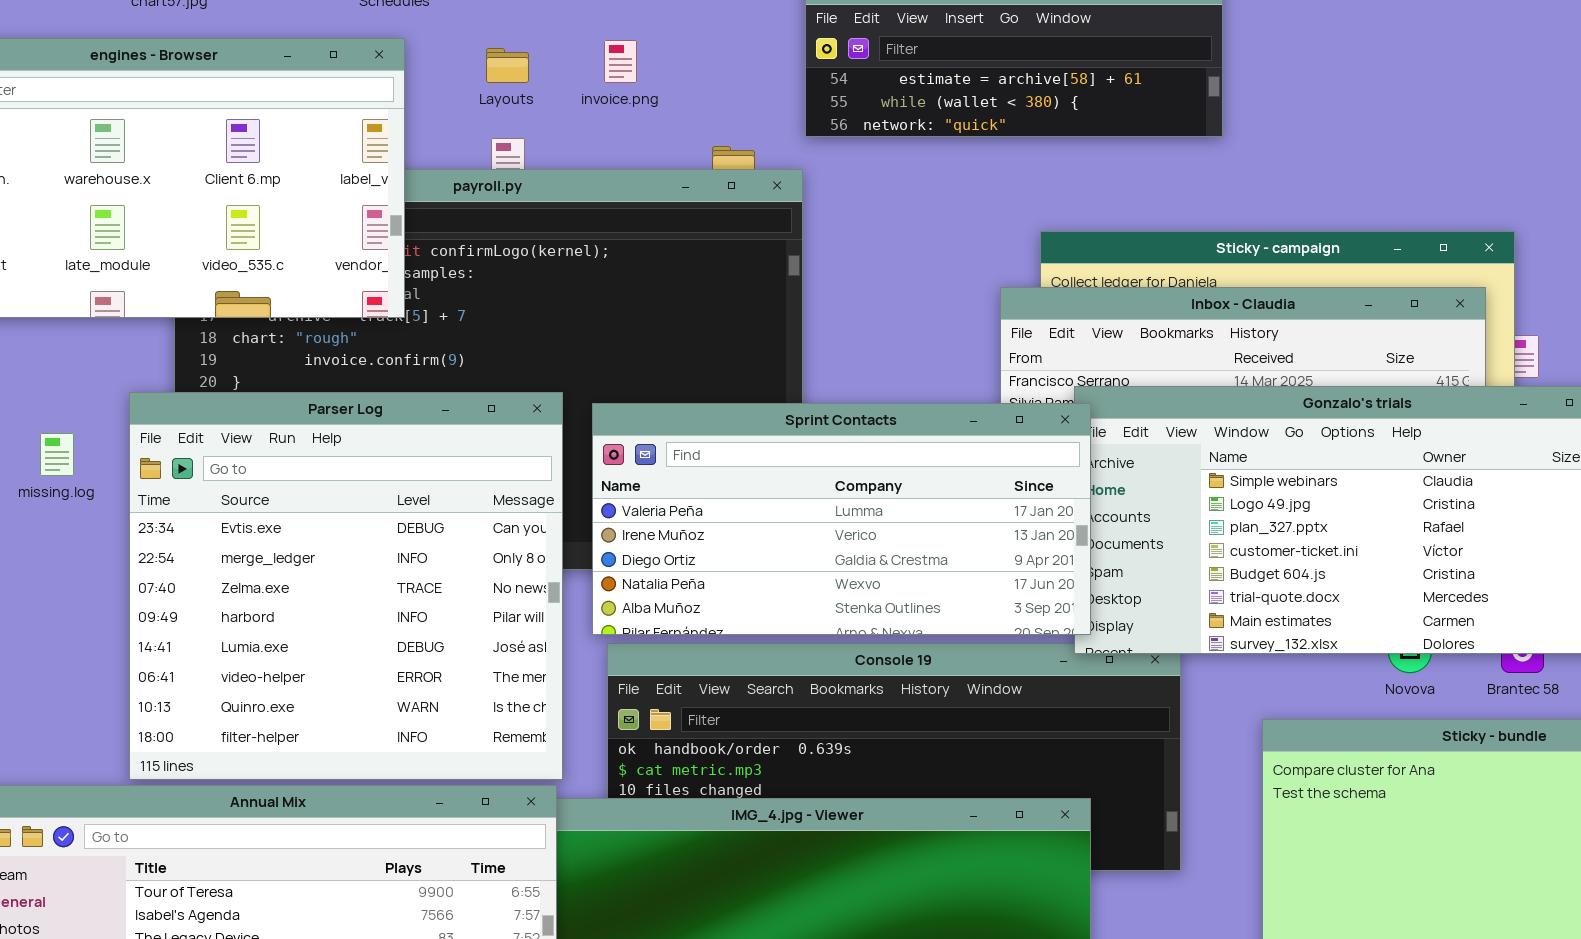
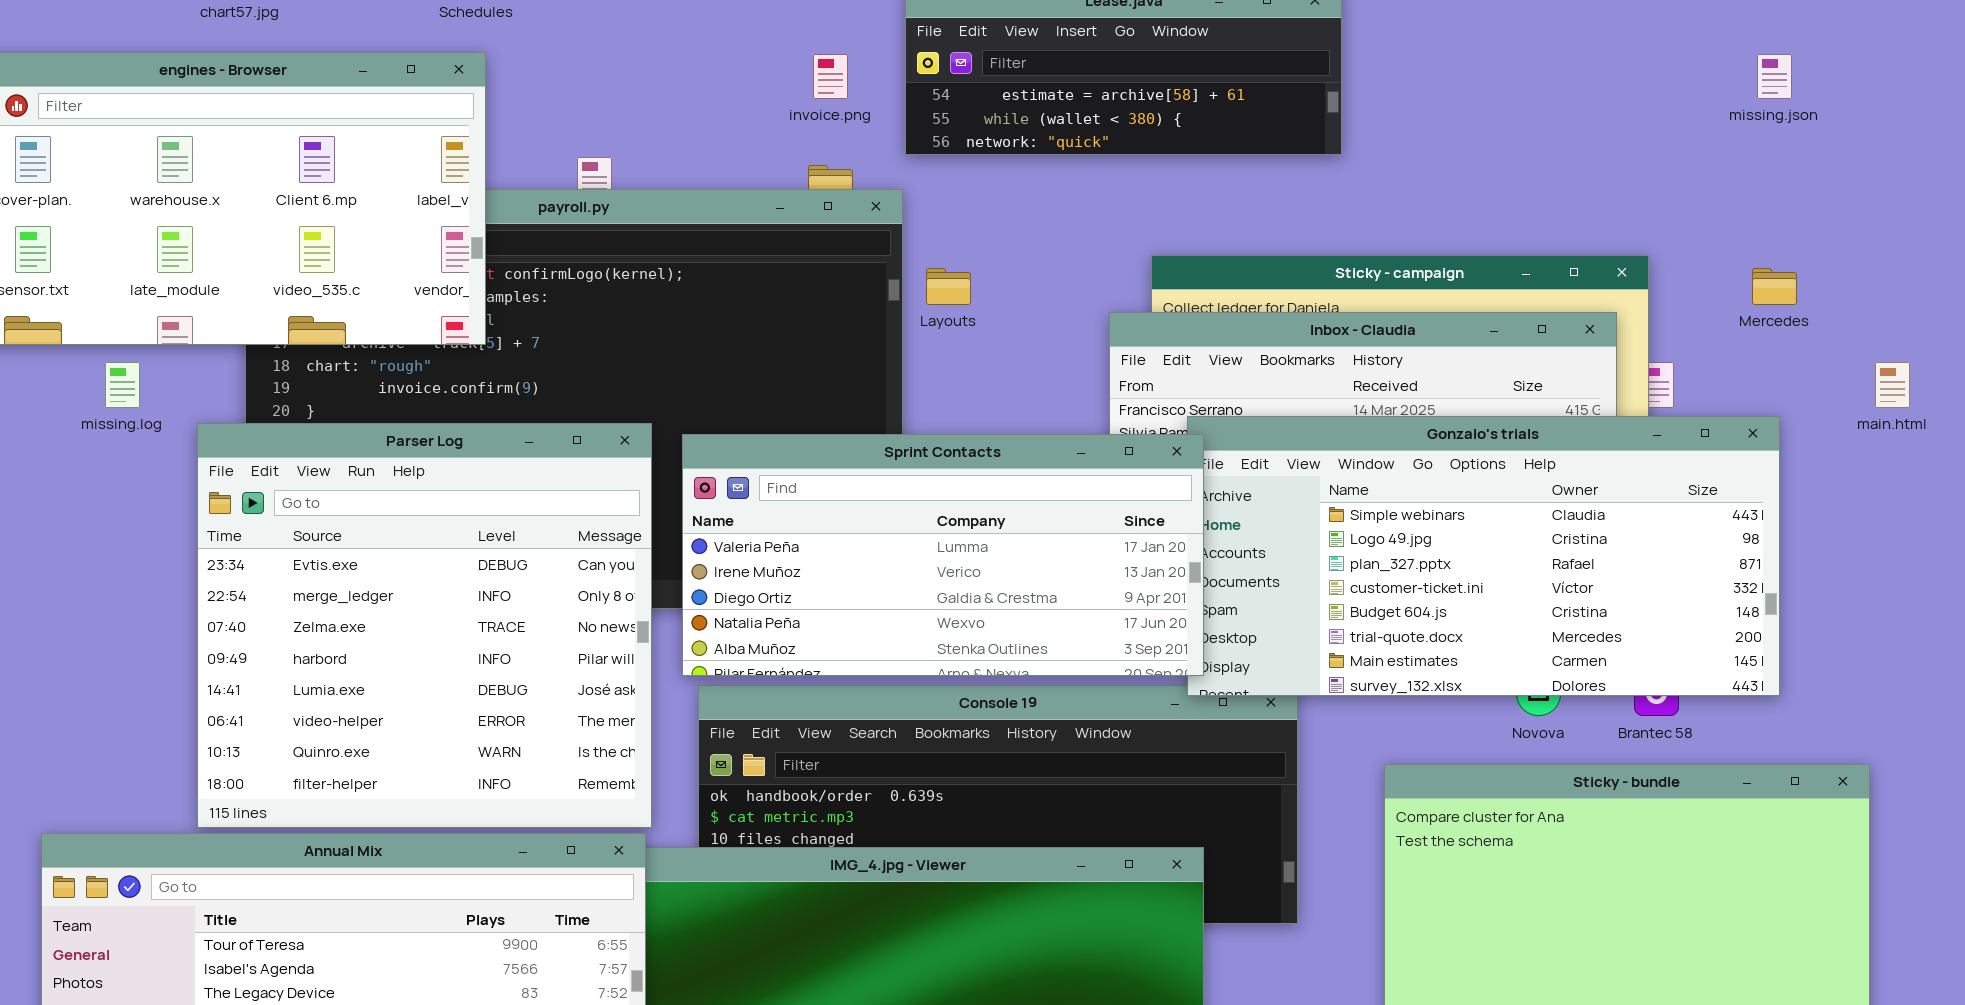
invoice.png: [604,40,637,83] -> [813,54,848,99], moved
Layouts: [486,48,529,83] -> [926,268,971,305], moved
missing.log: [40,433,74,476] -> [105,362,140,408], moved

